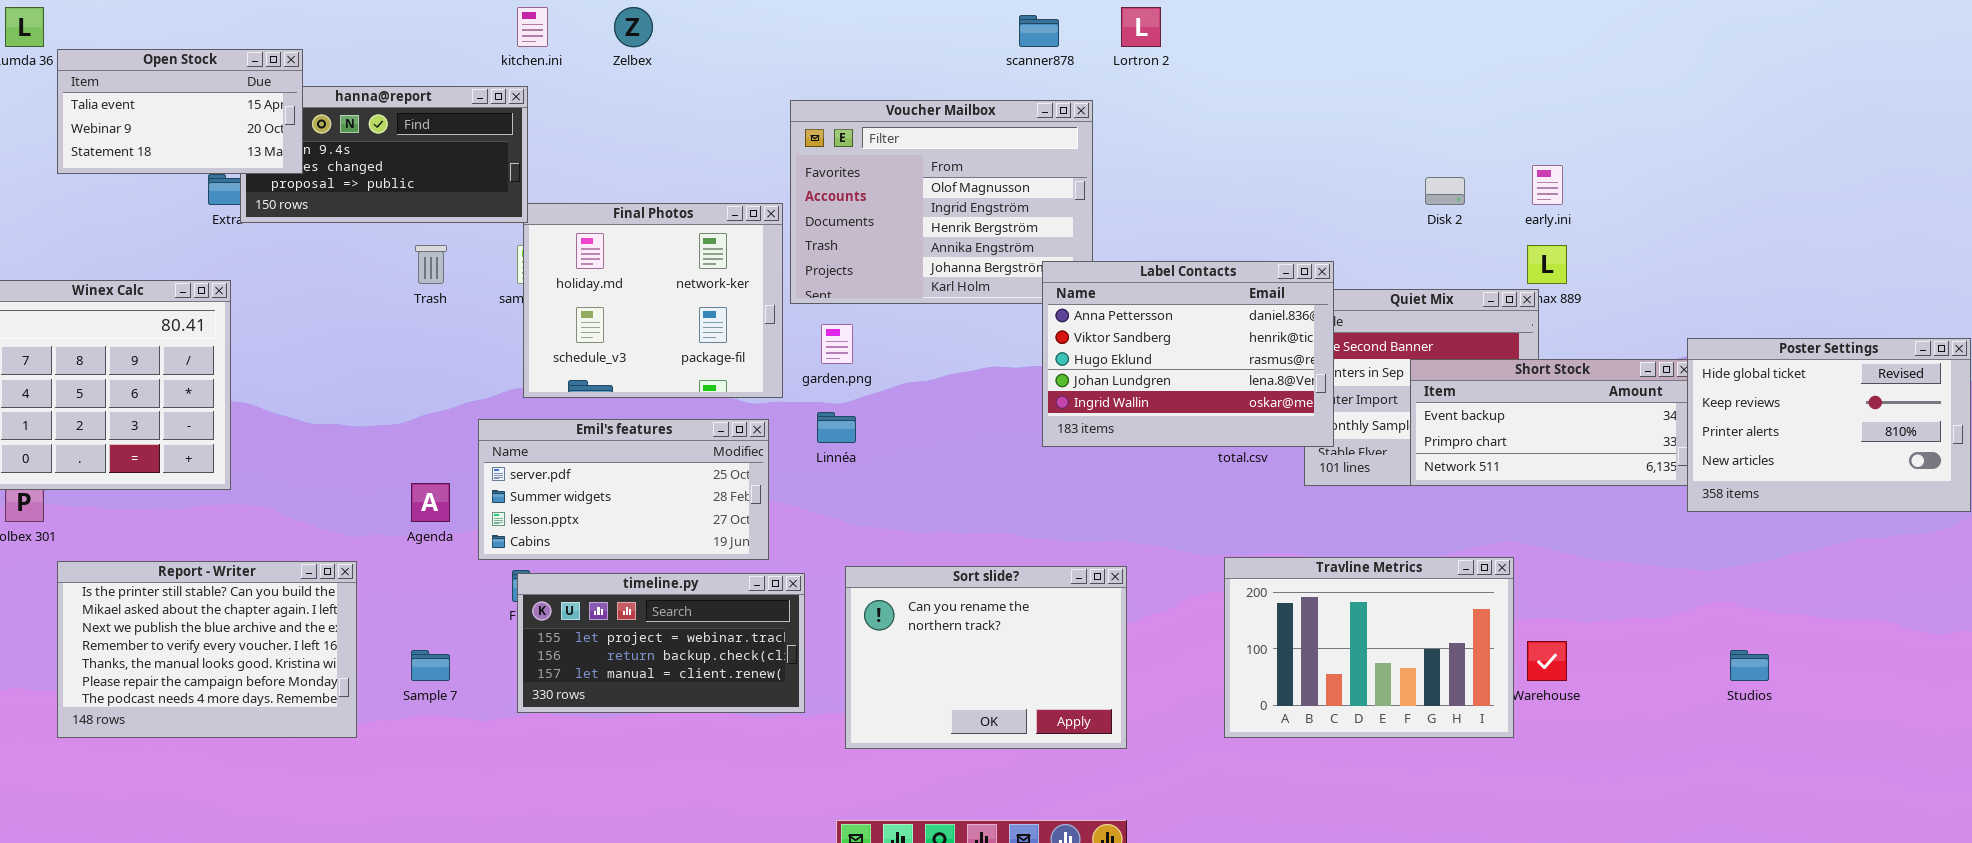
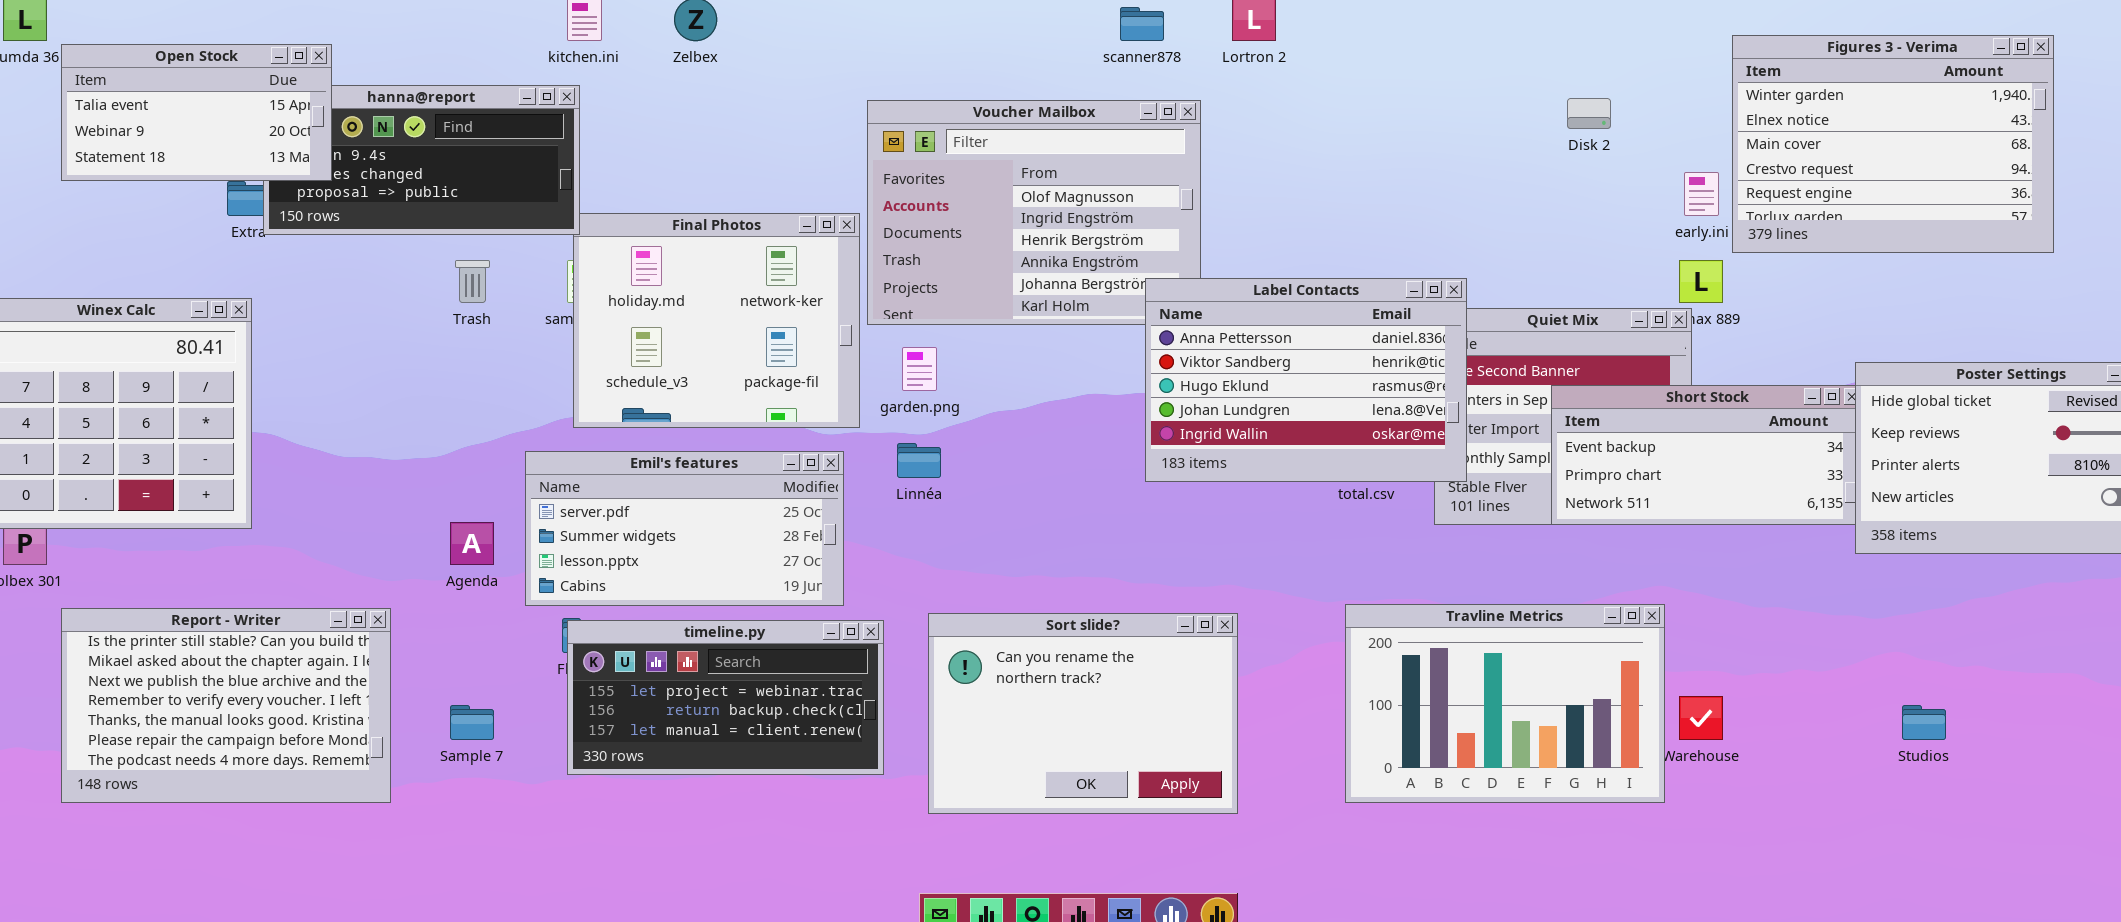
Figures 3 - Verima: none -> [1732,35,2054,253], opened
Disk 2: [1425,177,1465,205] -> [1567,98,1611,129], moved

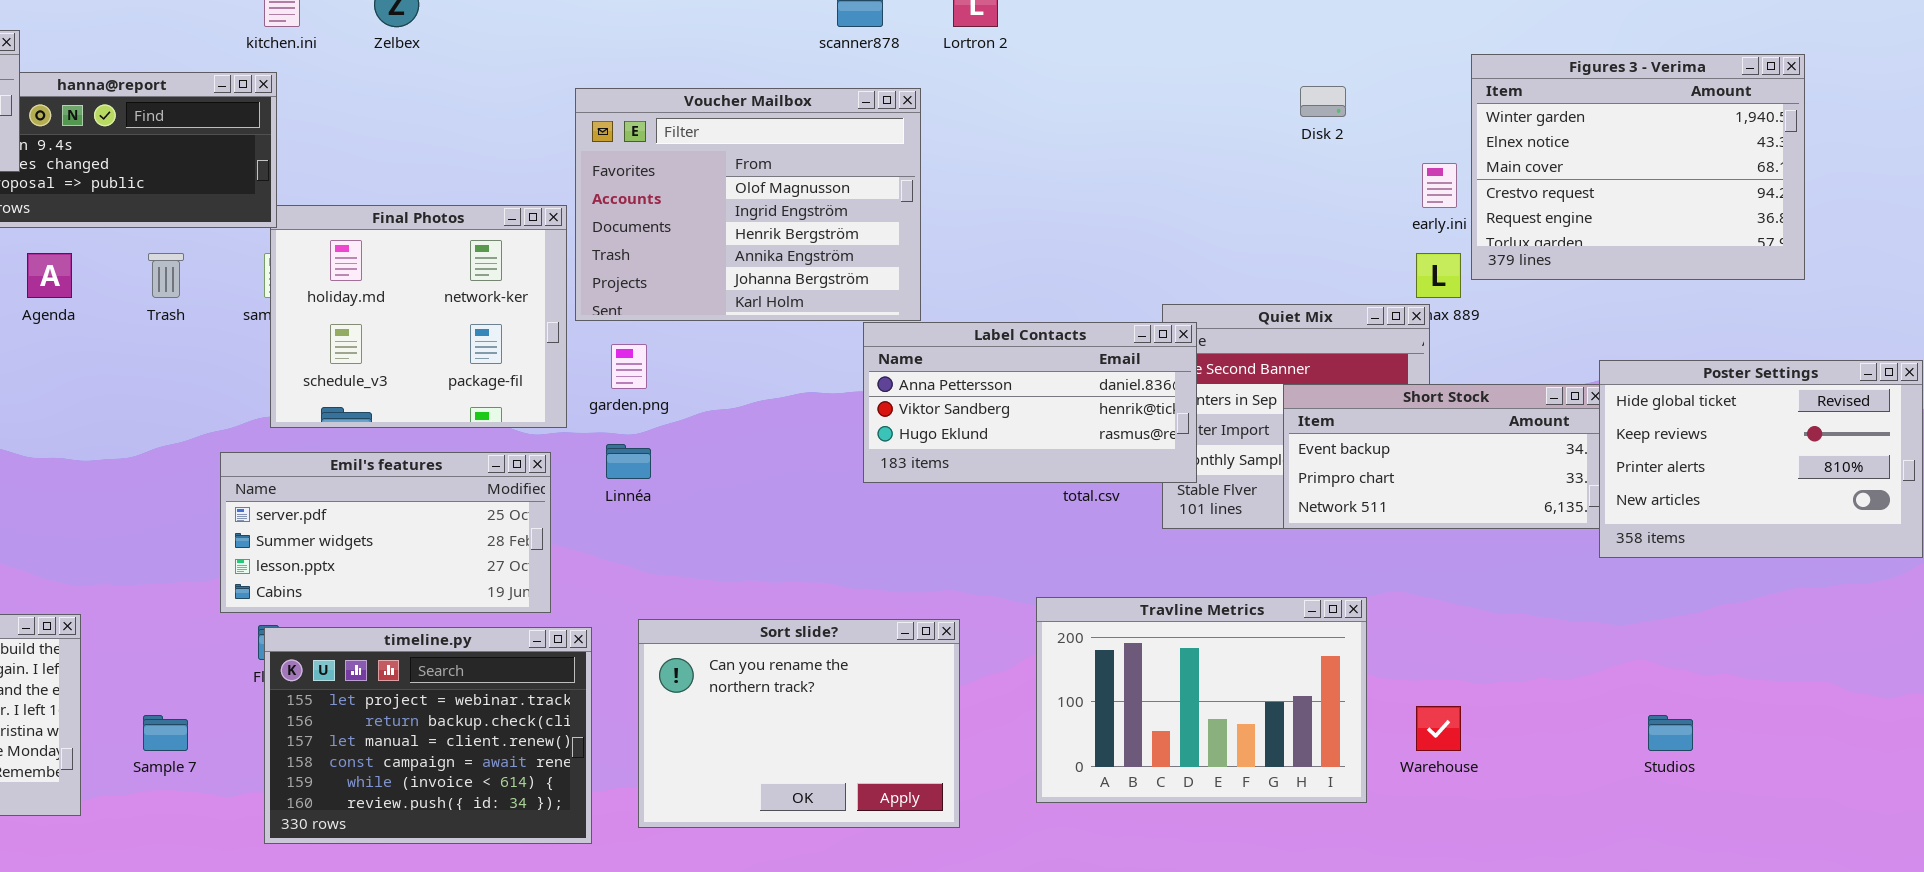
Figures 3 - Verima: [1732,35,2054,253] -> [1471,54,1805,280], moved
Label Contacts: [1145,278,1467,482] -> [863,322,1197,483], resized
Agenda: [450,522,494,565] -> [27,253,72,298], moved
Travline Metrics: [1345,604,1665,803] -> [1036,597,1367,803], moved
timeline.py: [567,620,884,775] -> [264,627,592,844], resized

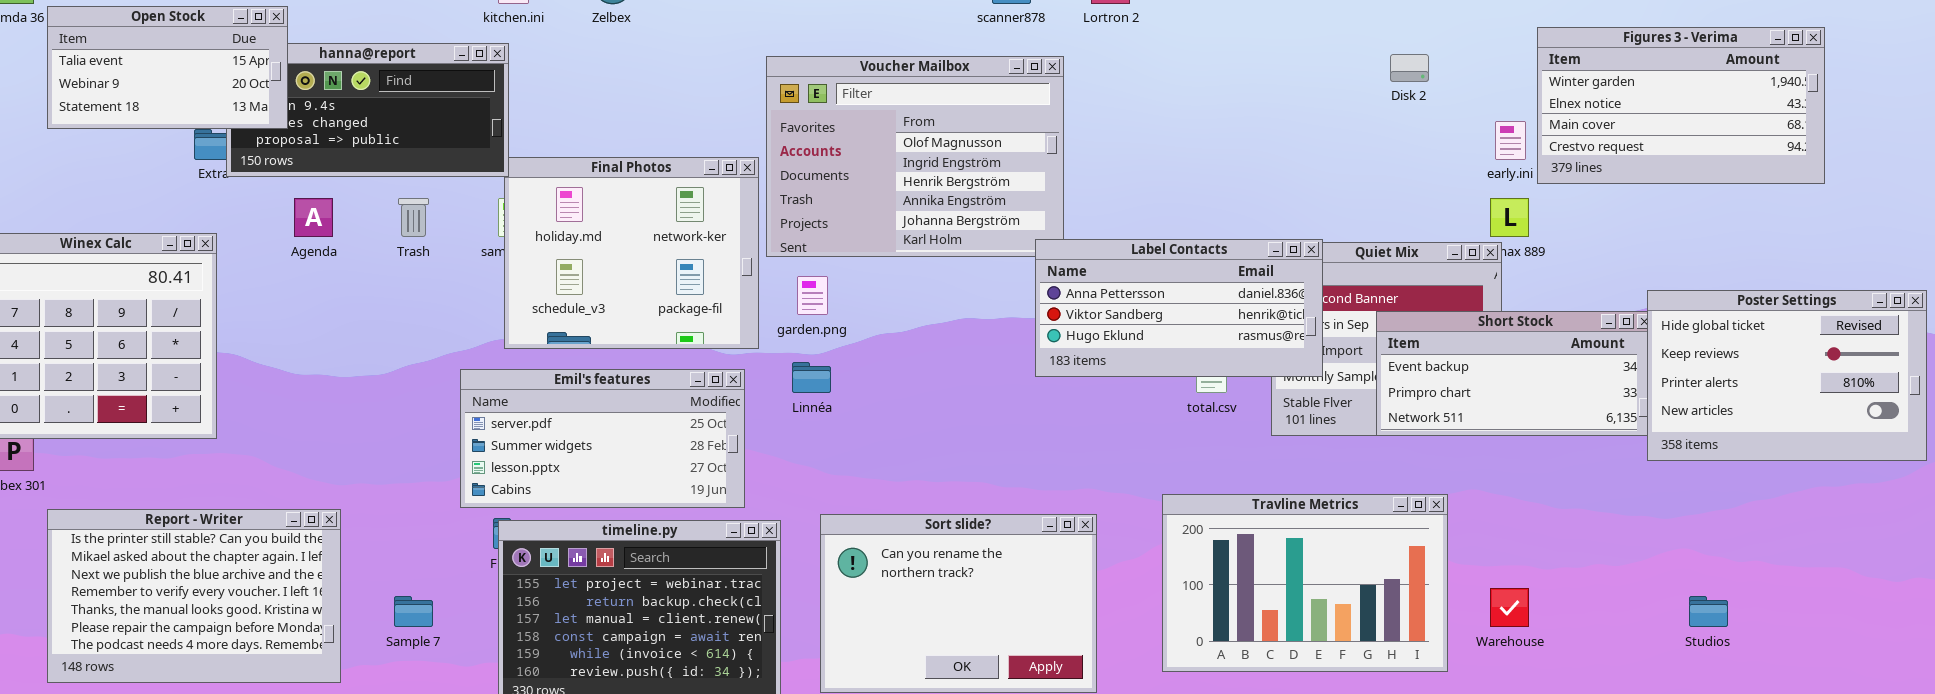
Figures 3 - Verima: [1471,54,1805,280] -> [1537,27,1825,184], resized
Label Contacts: [863,322,1197,483] -> [1035,239,1323,377], moved

